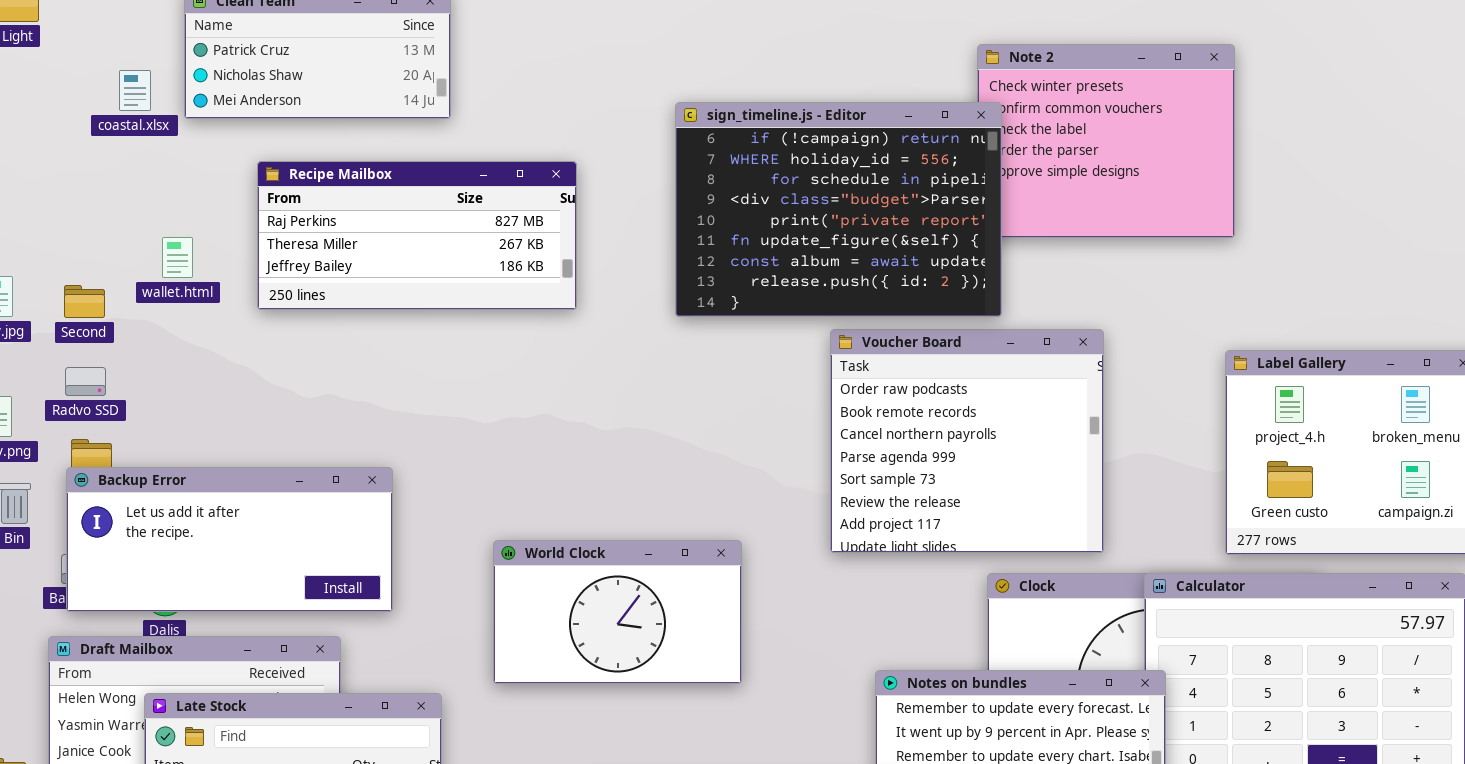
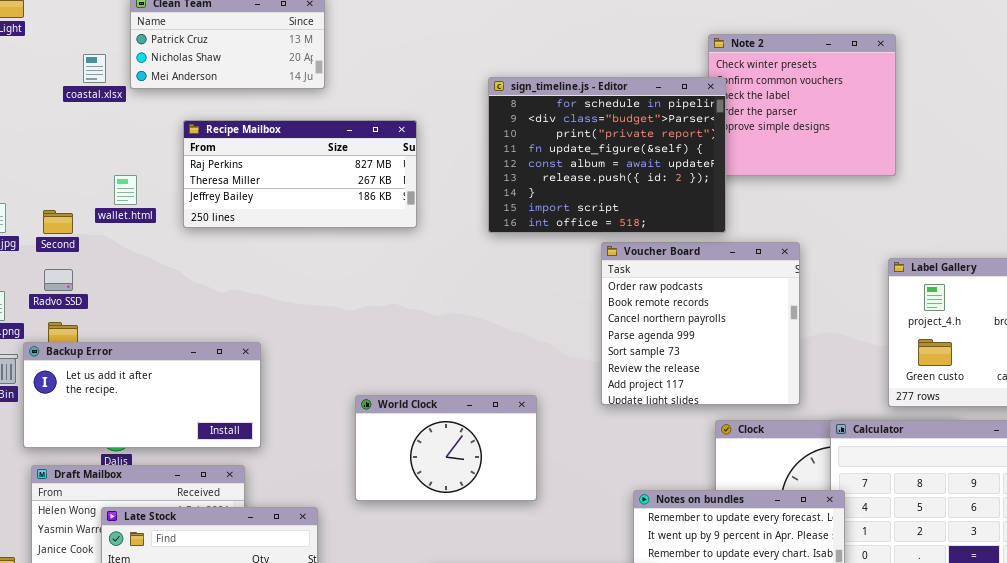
sign_timeline.js - Editor: [675,102,1002,317] -> [488,77,726,233], scrolled down 2 rows
Backup Error: [66,467,393,612] -> [23,342,261,448], moved

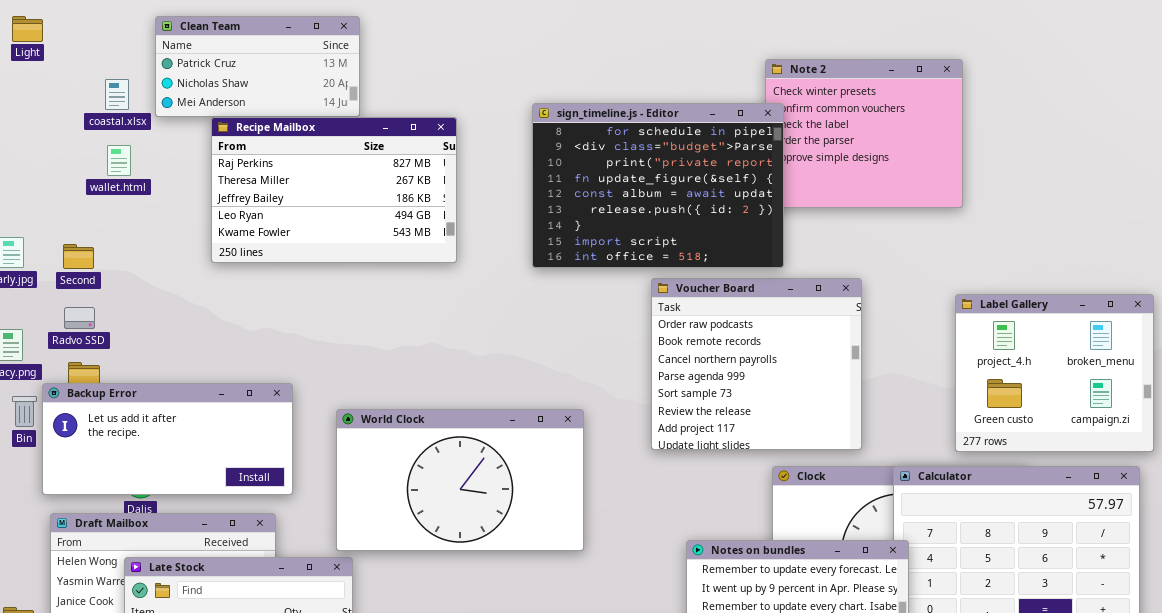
Recipe Mailbox: [183,120,417,228] -> [211,117,457,263], resized
wallet.html: [114,175,137,205] -> [107,145,131,176], moved
World Clock: [355,395,537,501] -> [336,409,584,551], resized

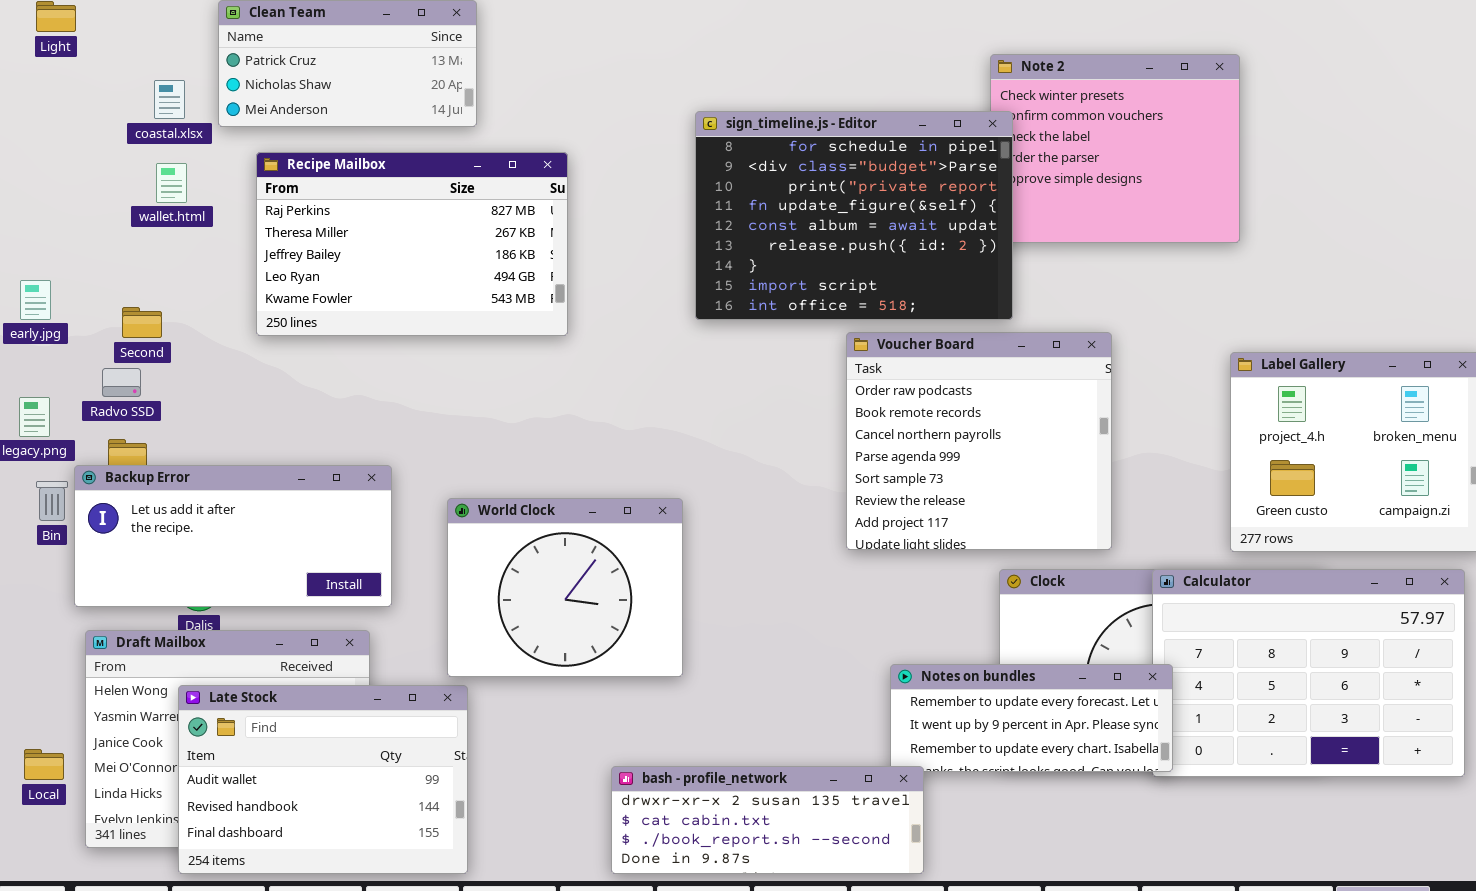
Recipe Mailbox: [211,117,457,263] -> [256,152,568,336], moved
Second: [63,244,94,269] -> [122,307,162,338], moved
World Clock: [336,409,584,551] -> [447,498,683,677], resized

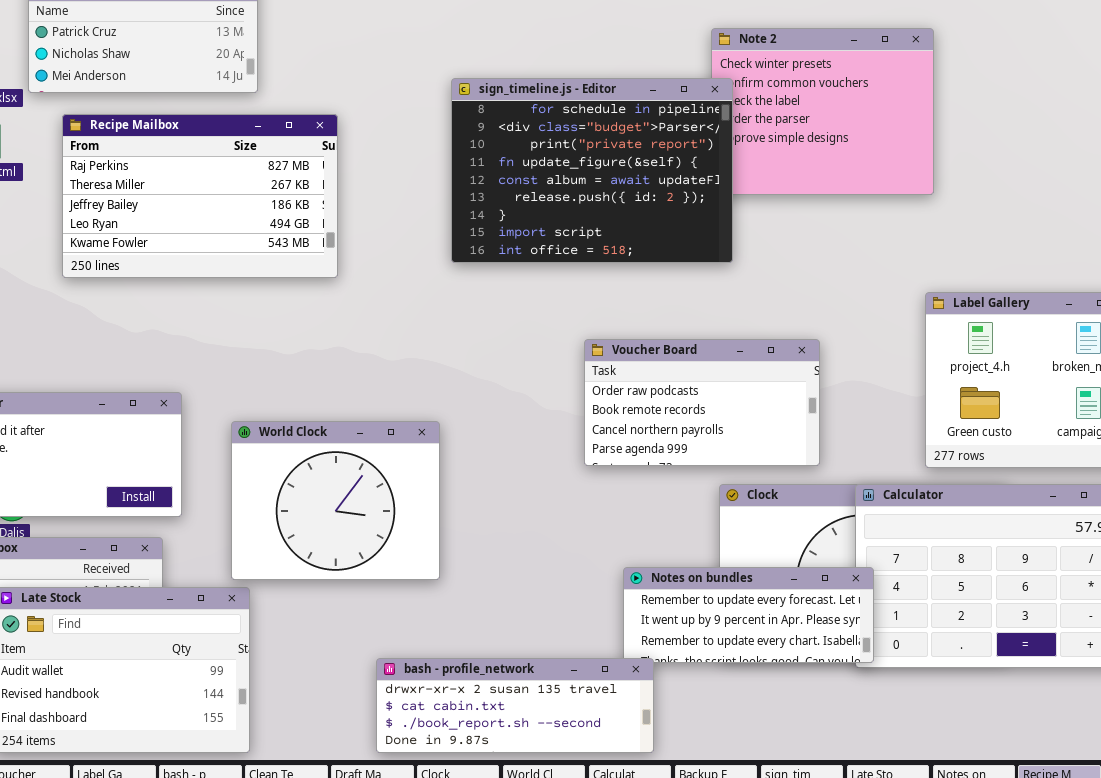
Voucher Board: [846,332,1112,550] -> [584,339,820,466], resized

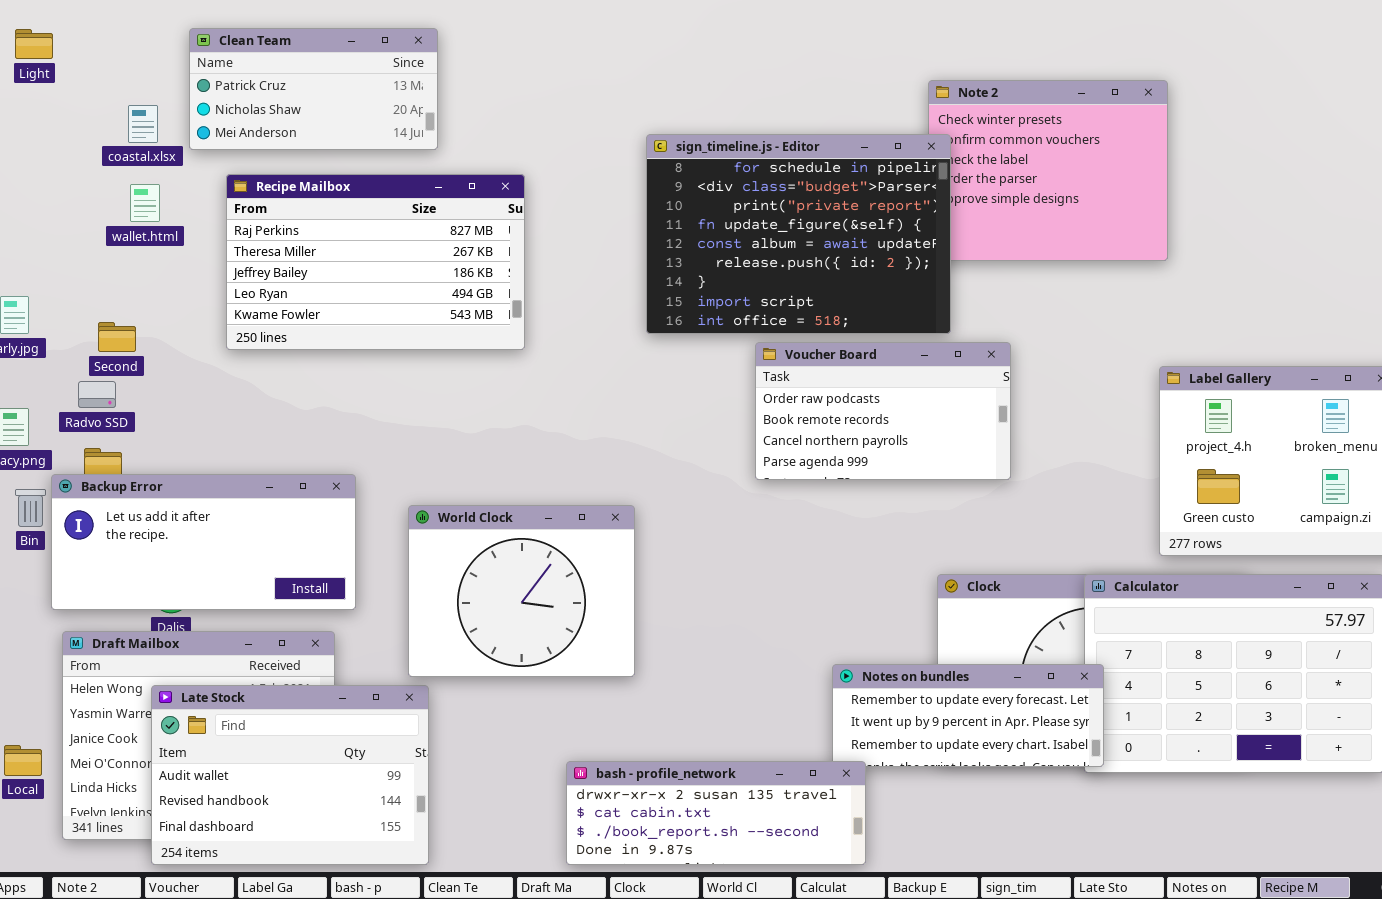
Voucher Board: [584,339,820,466] -> [755,342,1011,480], moved

